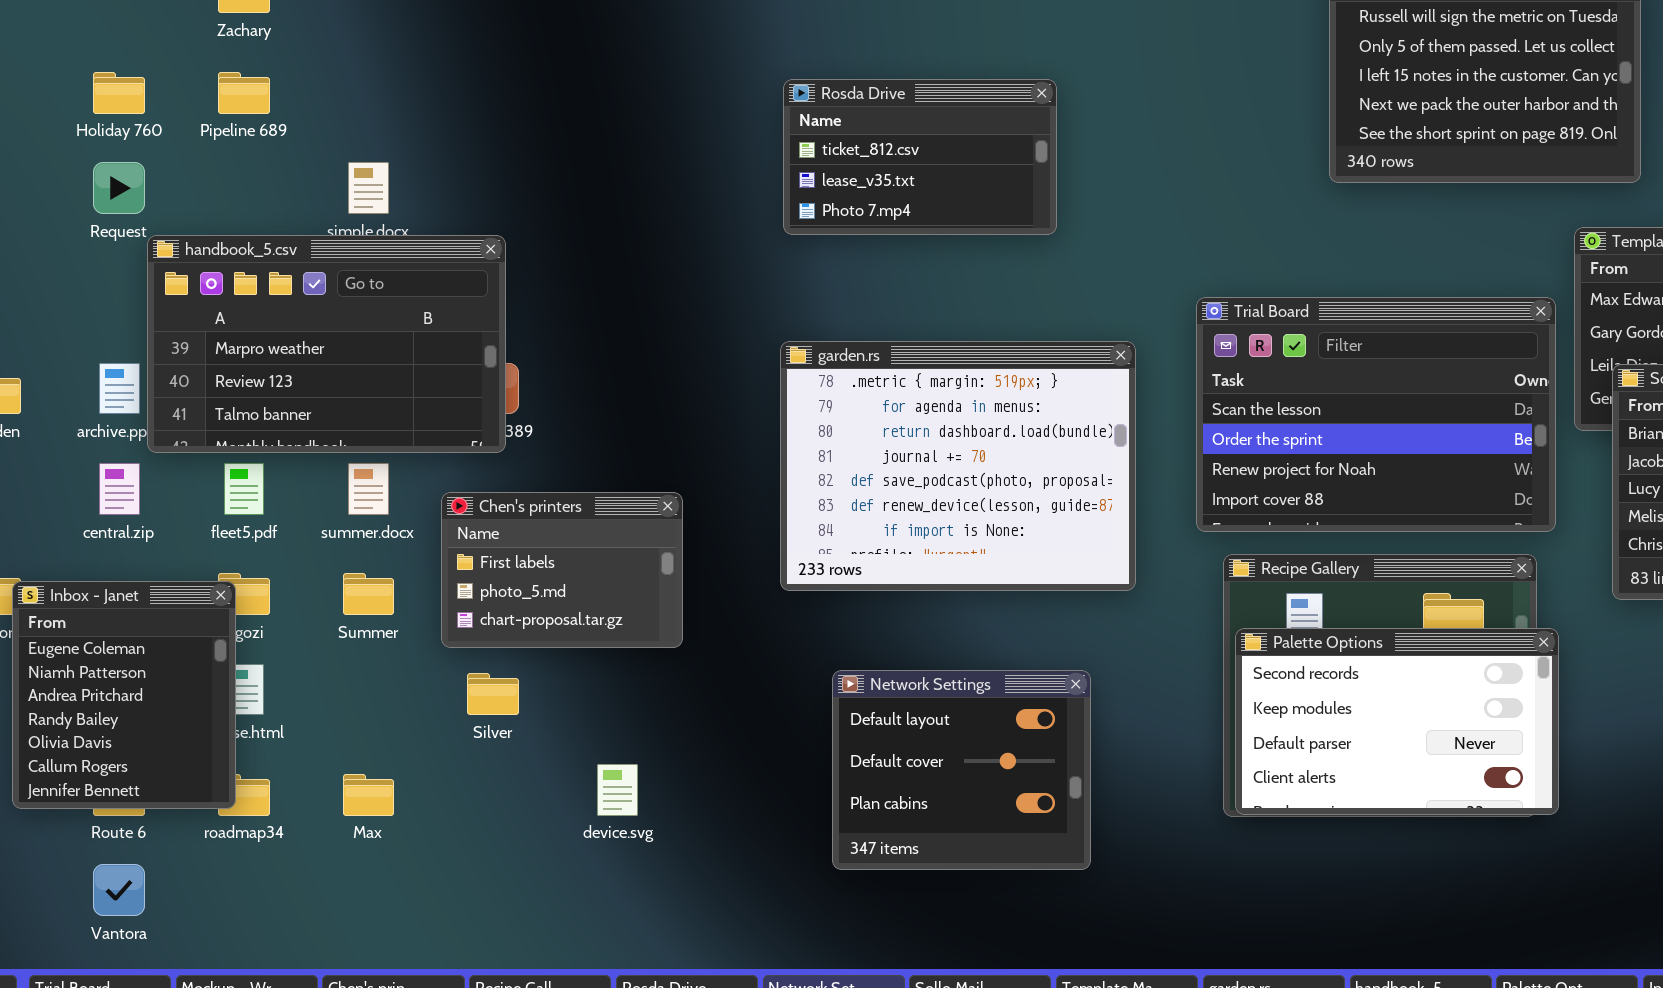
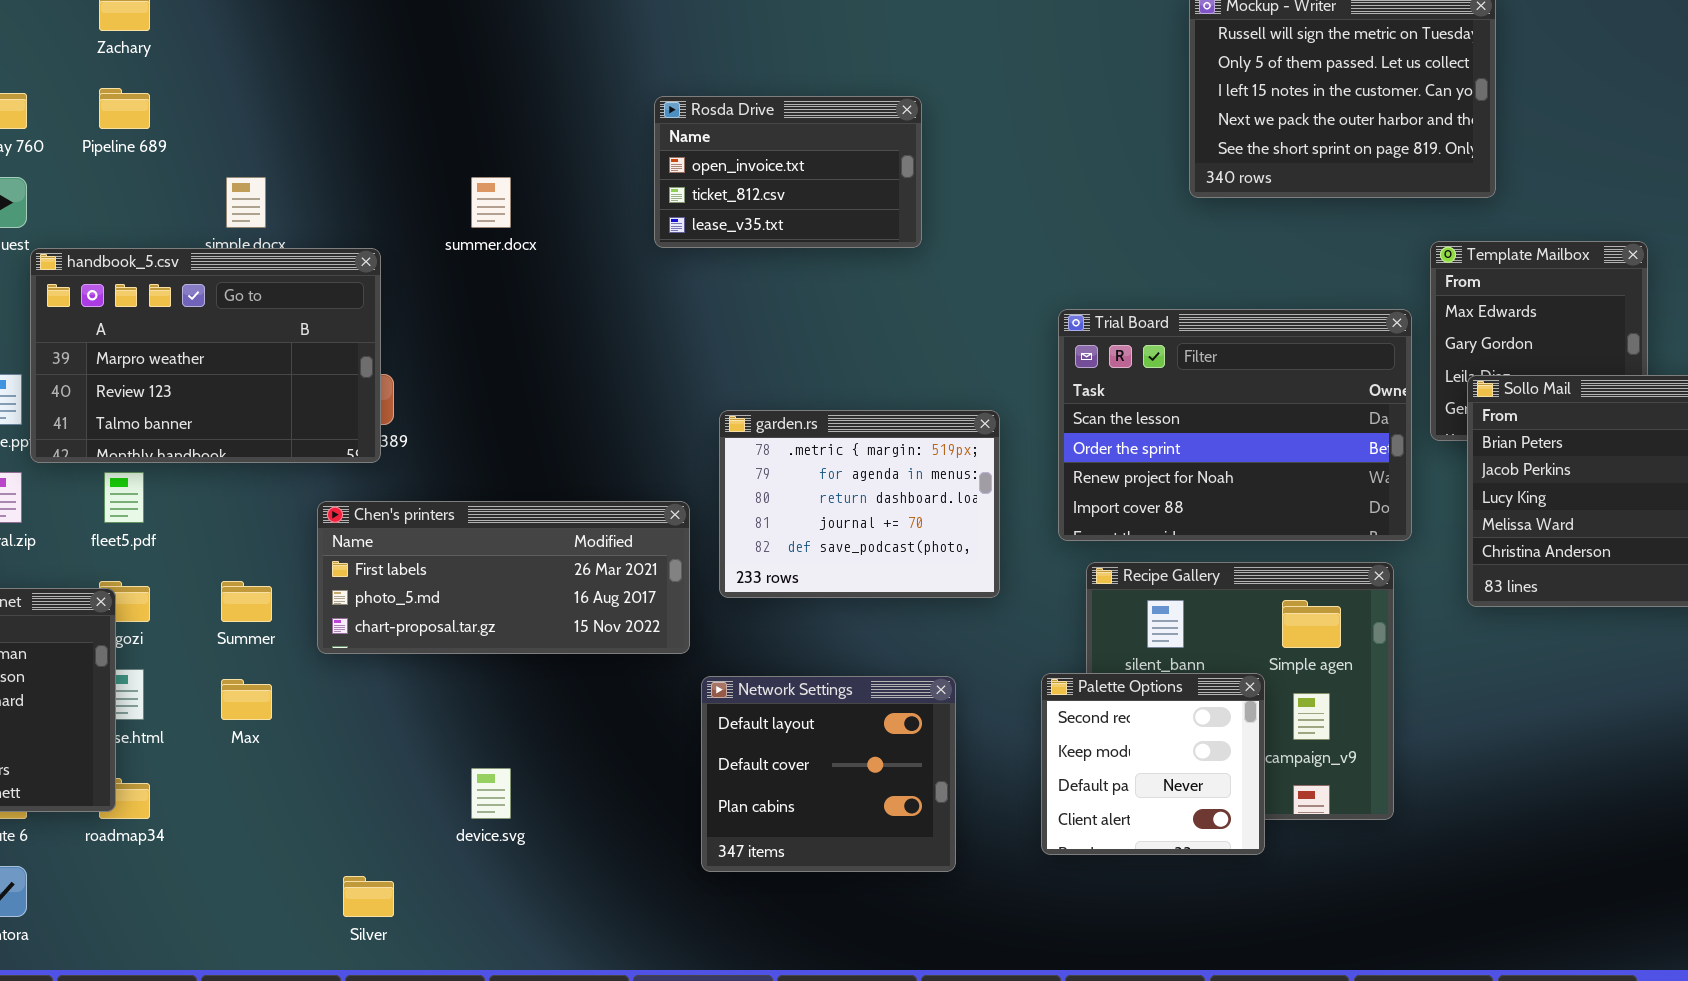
Rosda Drive: [783,79,1057,235] -> [654,96,922,248], scrolled up 1 row
garden.rs: [780,341,1136,591] -> [719,410,1000,598], resized
summer.docx: [348,463,389,515] -> [471,177,511,228], moved
Chen's printers: [441,492,683,648] -> [317,501,690,654], resized
Palette Options: [1235,628,1559,815] -> [1041,673,1265,855], moved, resized
Silver: [467,673,519,715] -> [343,876,394,917], moved
Max: [343,774,394,816] -> [221,679,272,720], moved

